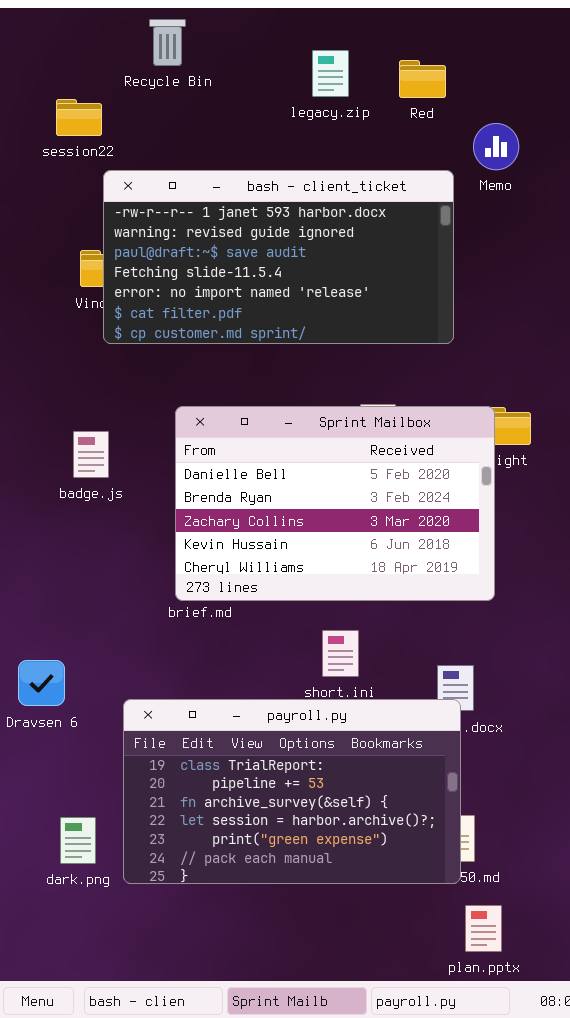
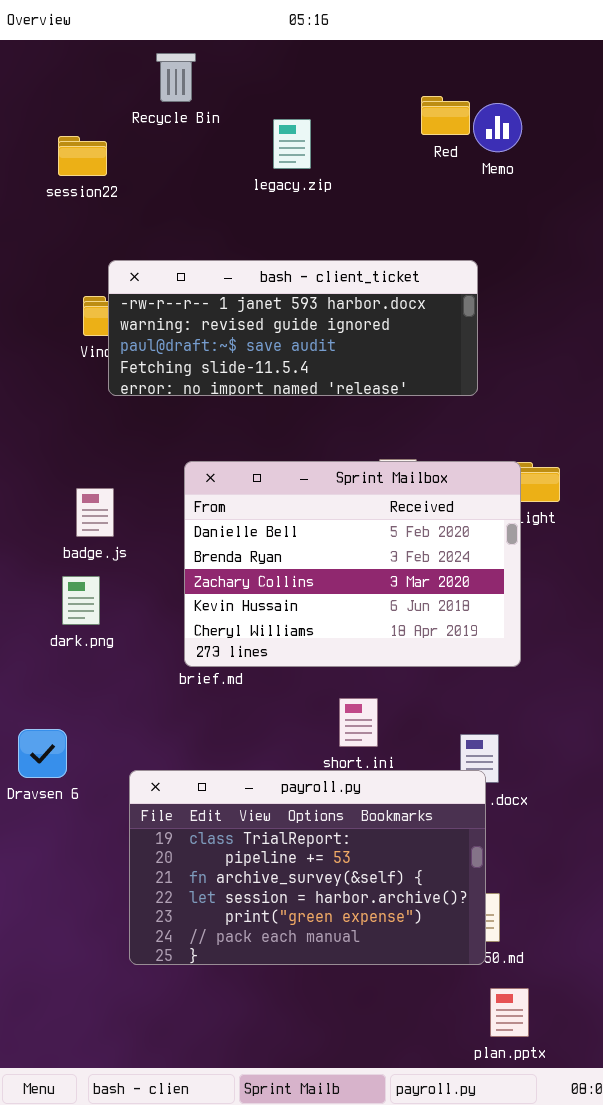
legacy.zip: [312,50,349,97] -> [273,119,311,169], moved
Memo: [473,123,519,170] -> [473,103,522,152], moved
bash - client_ticket: [103,170,454,344] -> [108,260,478,396], resized
dark.png: [60,817,96,864] -> [62,576,100,625], moved

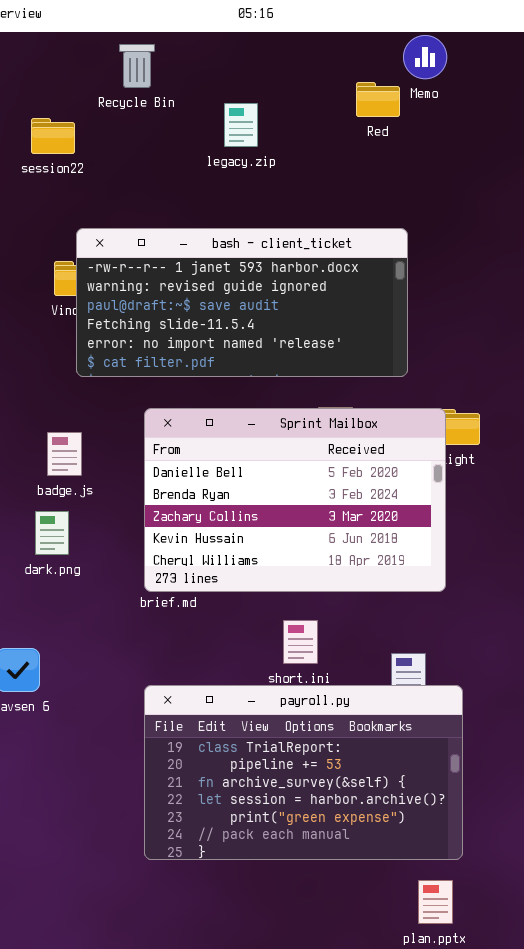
Memo: [473,103,522,152] -> [403,35,447,79], moved
bash - client_ticket: [108,260,478,396] -> [76,228,408,377], resized
payroll.py: [129,770,486,965] -> [144,685,463,860], moved

